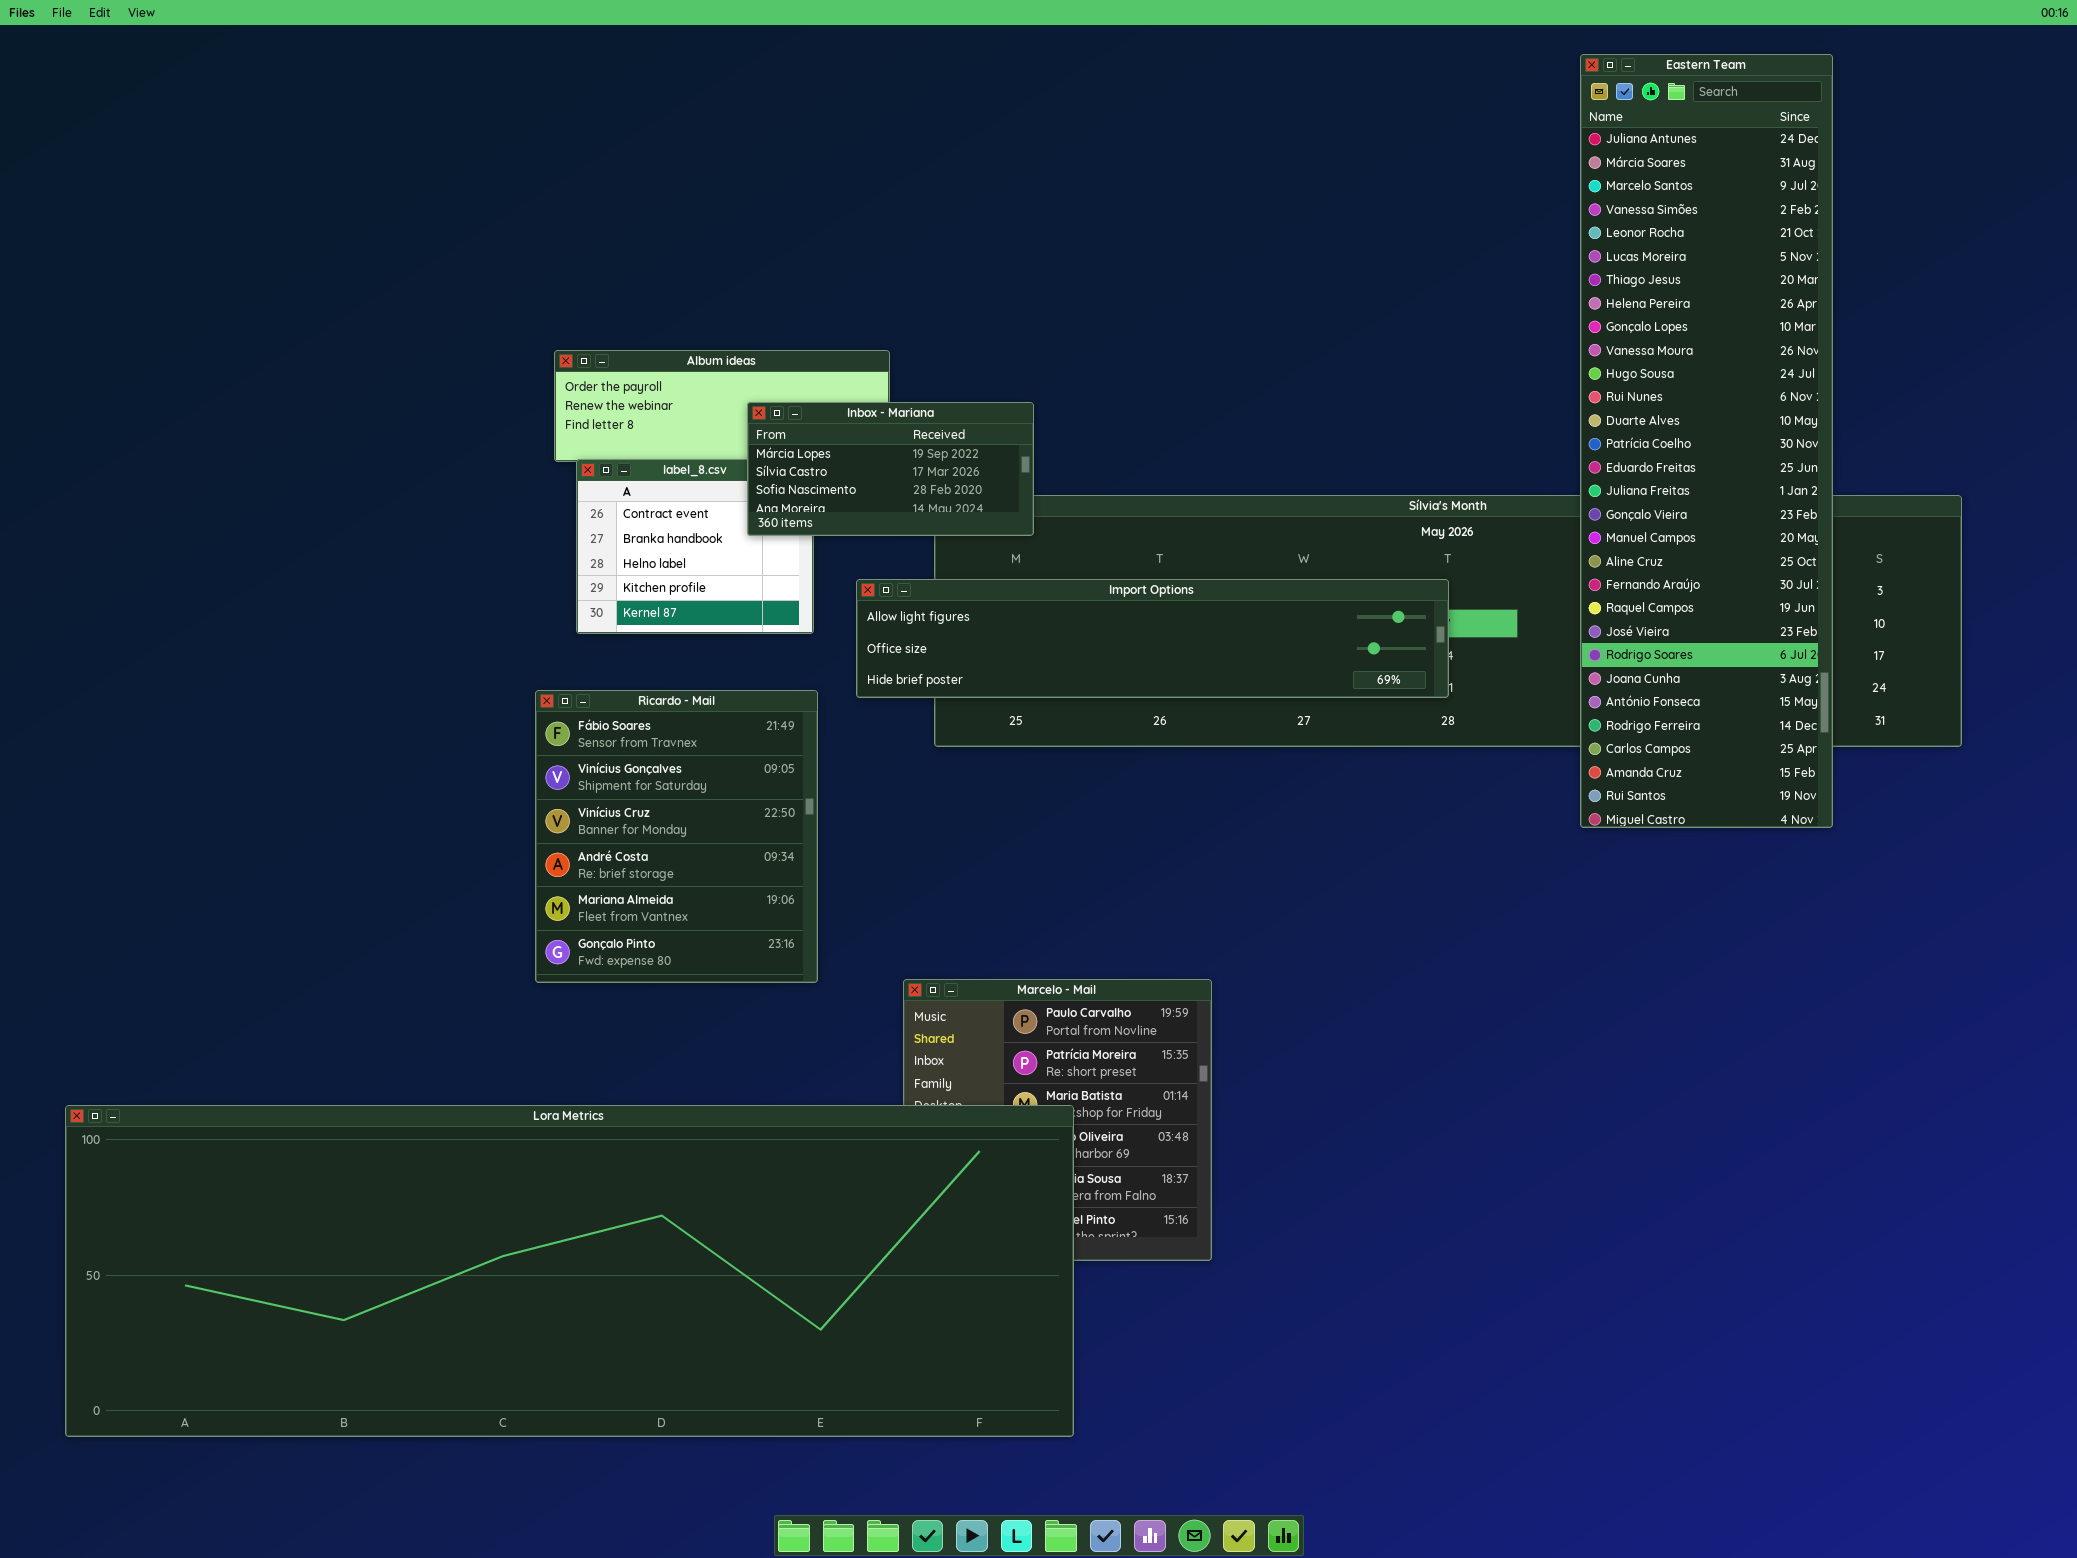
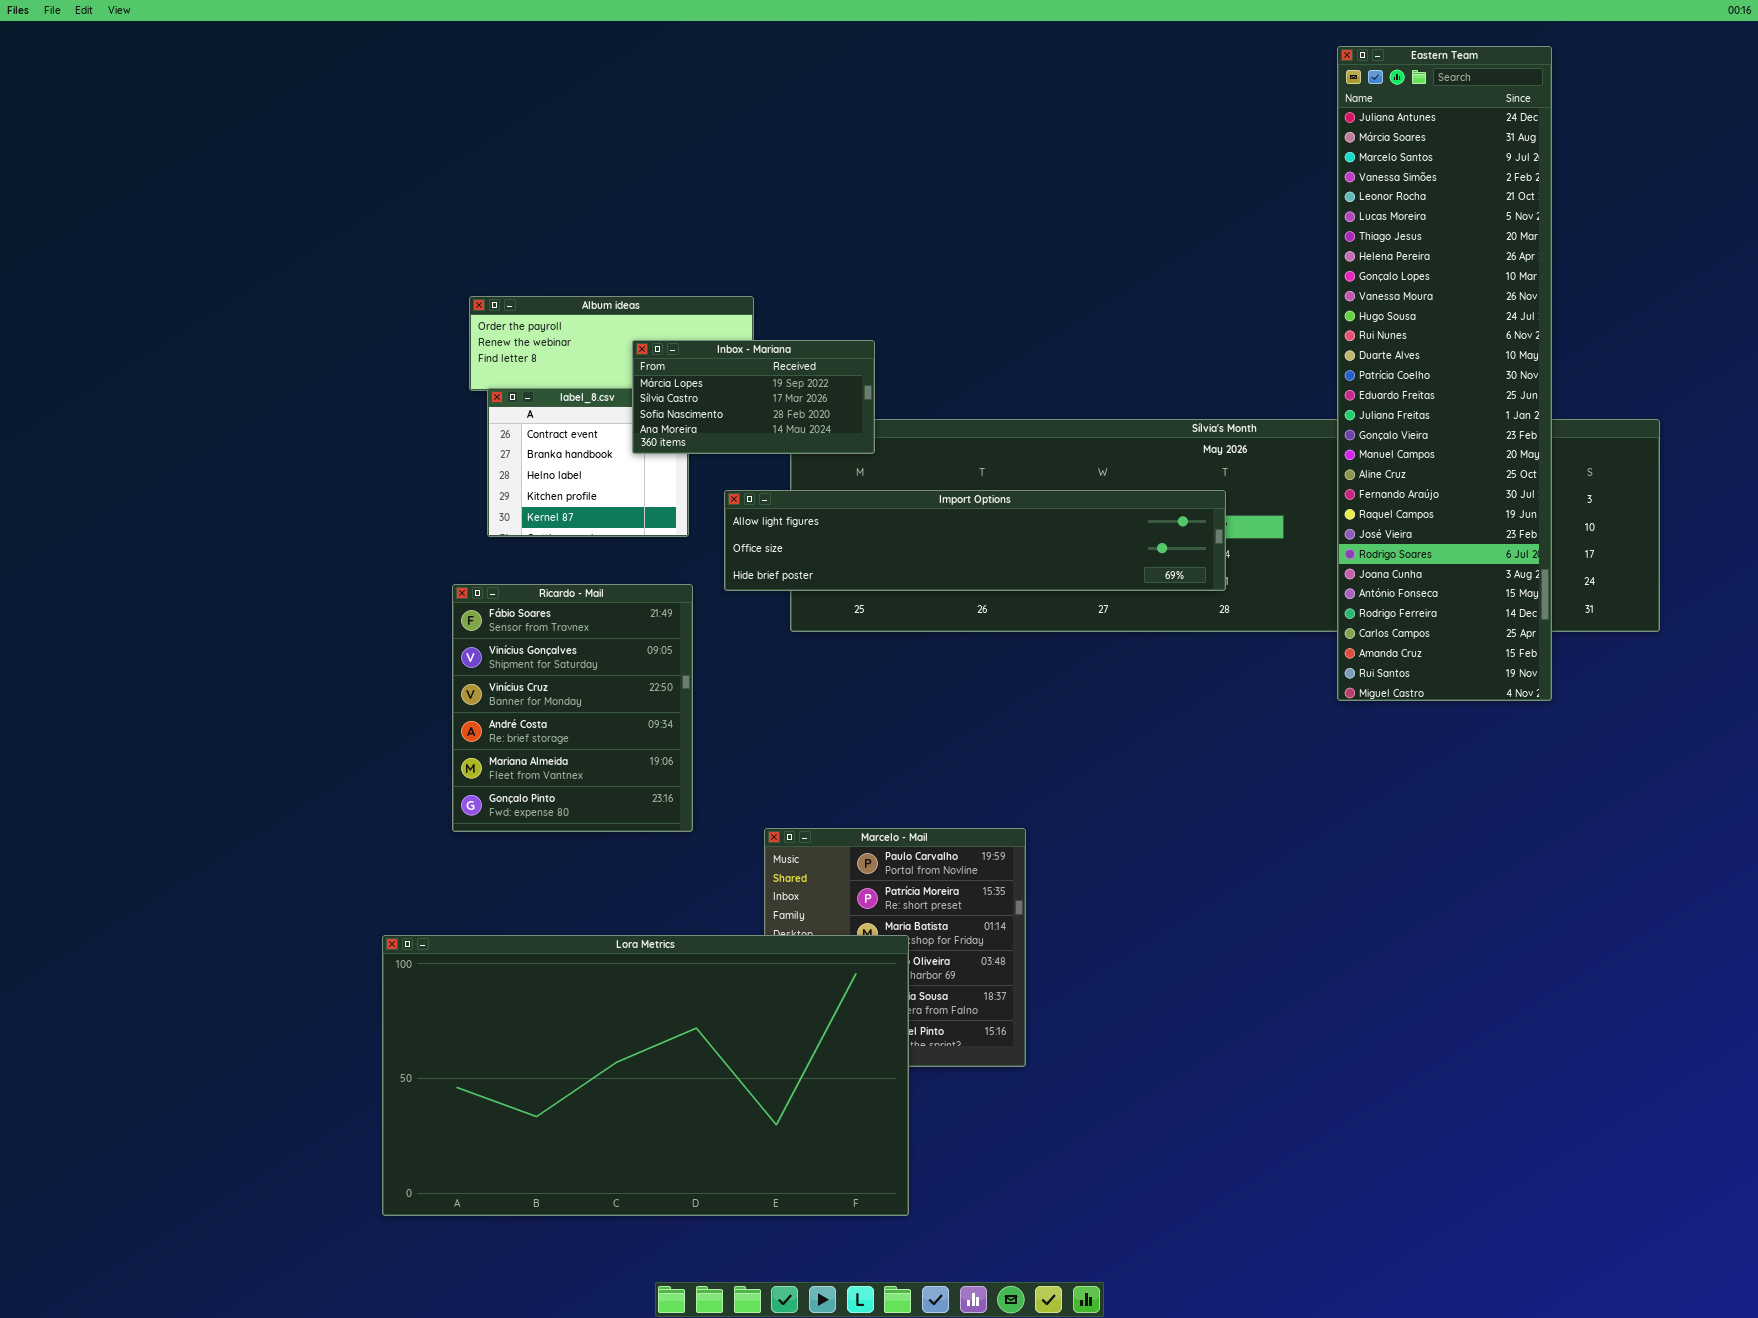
Lora Metrics: [65,1105,1074,1437] -> [382,935,909,1216], resized

